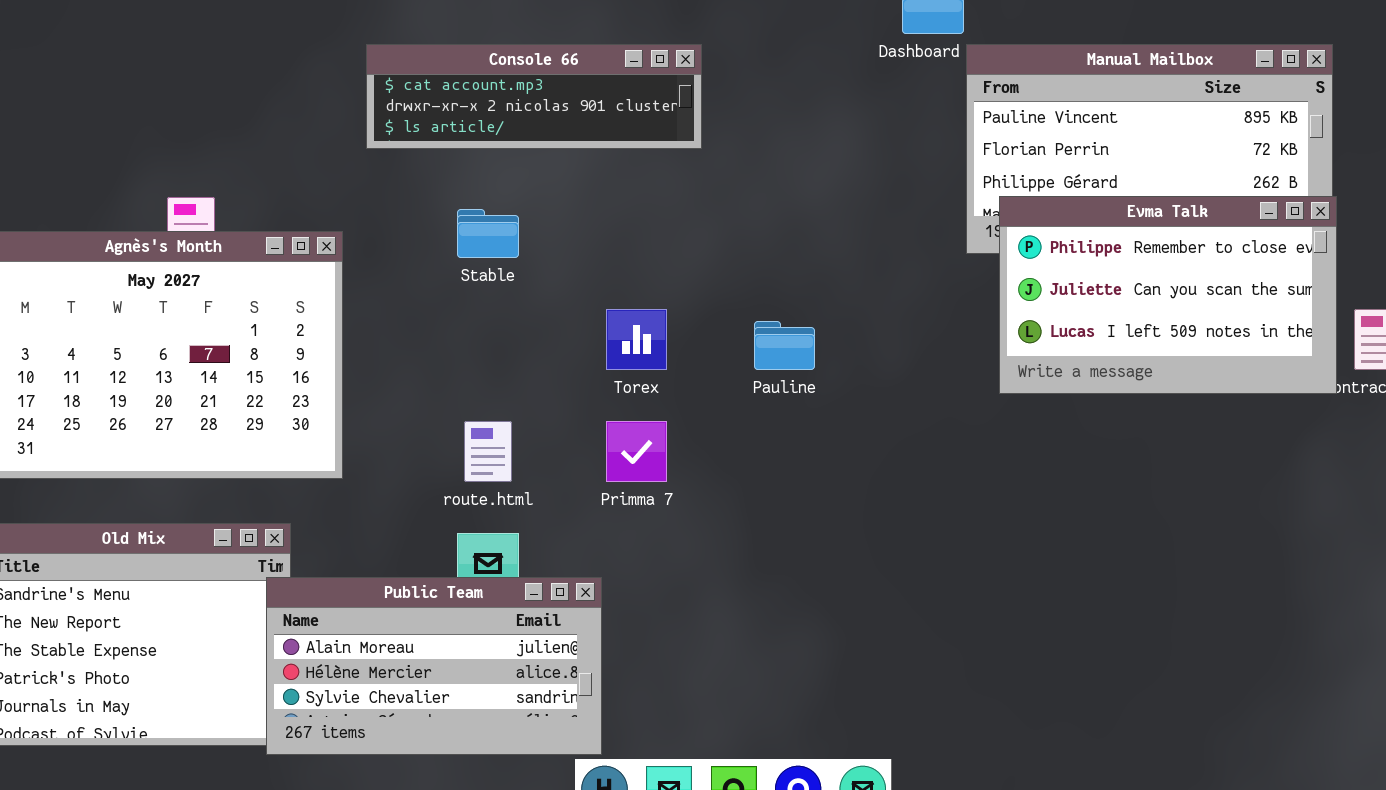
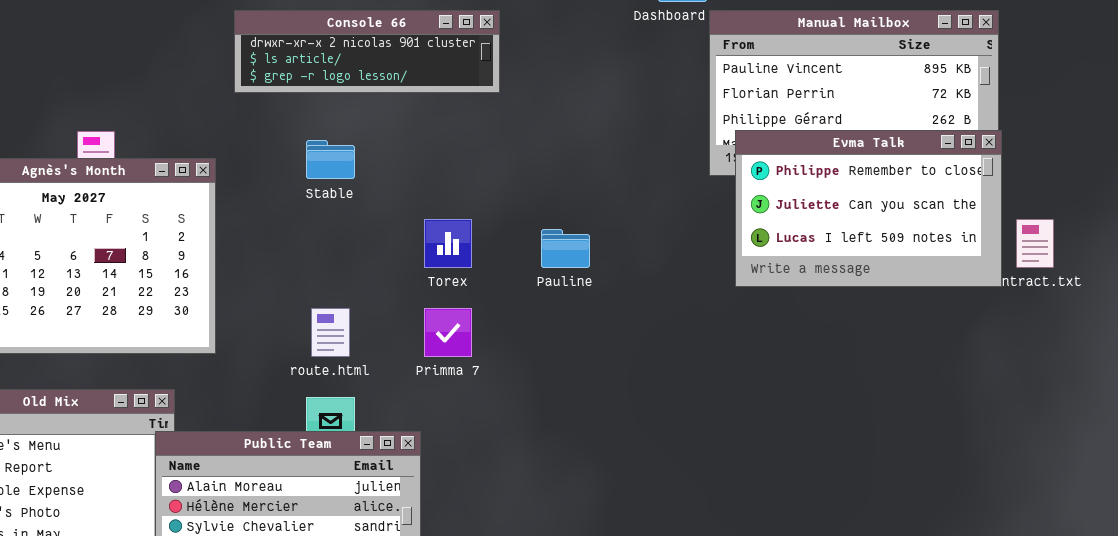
Console 66: [366,44,702,149] -> [234,10,500,93], scrolled down 1 row

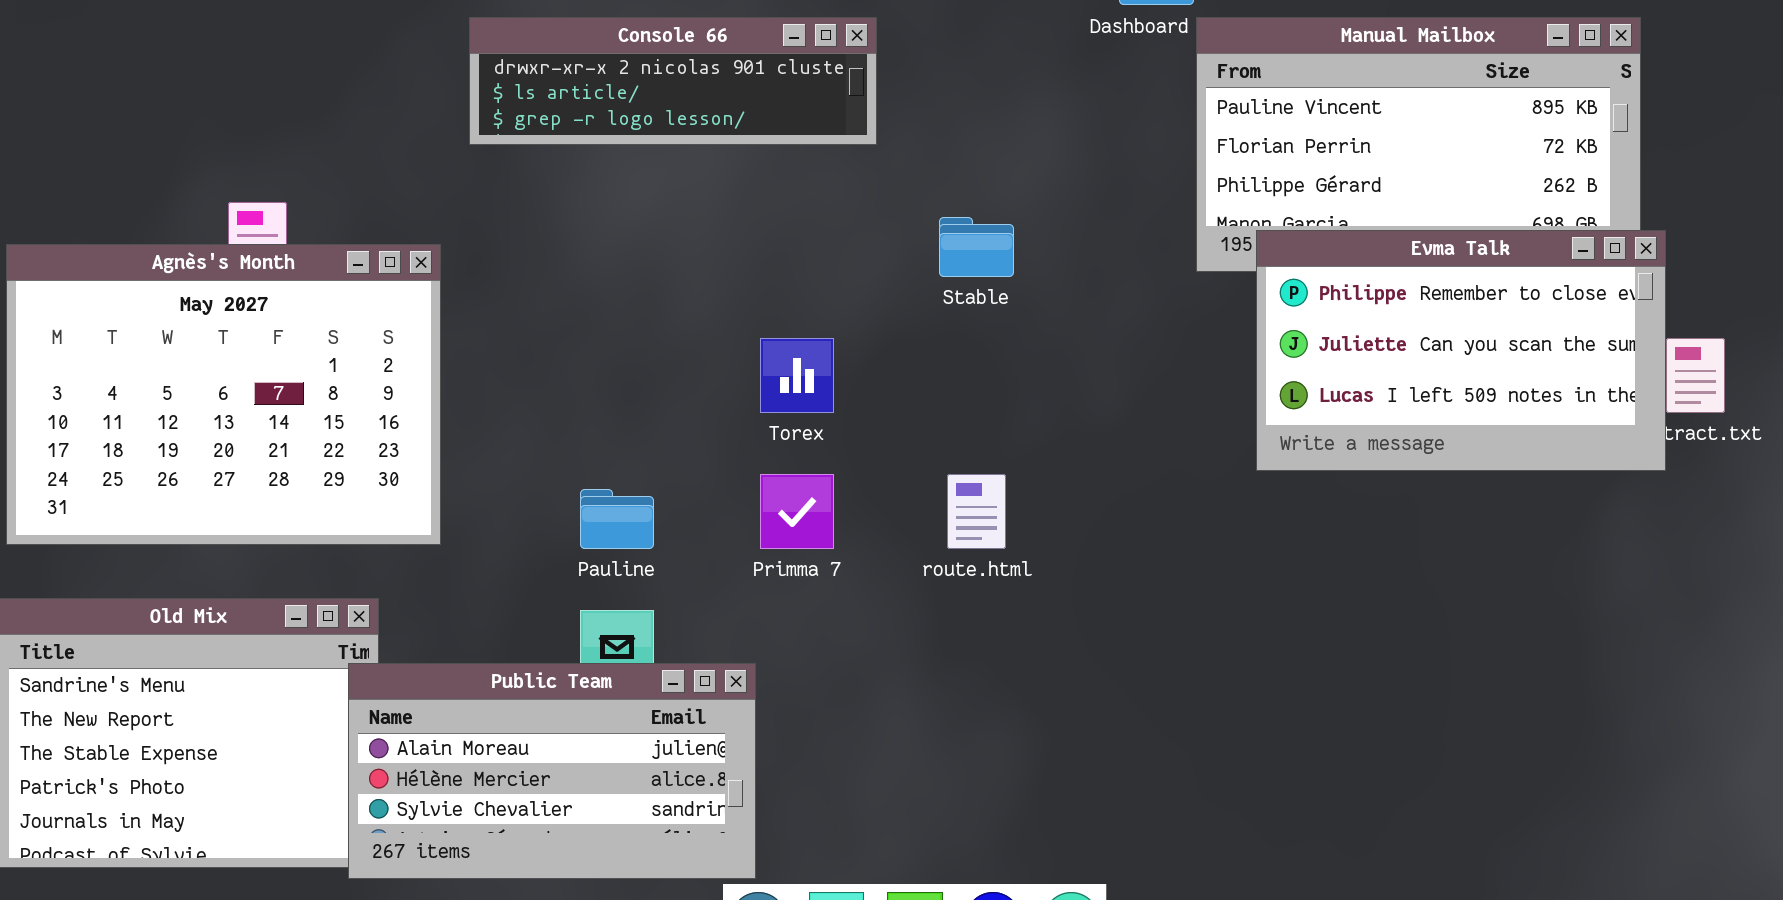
Evma Talk: [735,130,1002,287] -> [1256,230,1666,471], moved
Stable: [306,140,355,179] -> [939,217,1014,277], moved
Pauline: [541,229,590,268] -> [580,489,654,549], moved
route.html: [311,308,350,357] -> [947,474,1006,549], moved

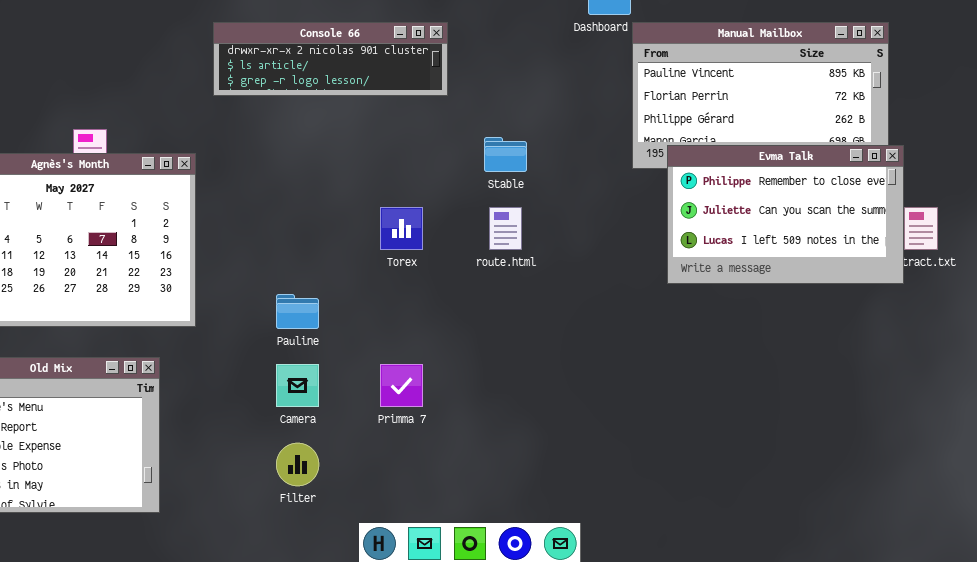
Primma 7: [760,474,834,549] -> [380,364,423,407], moved
route.html: [947,474,1006,549] -> [489,207,522,250], moved
Public Team: [348,663,756,879] -> none, closed

